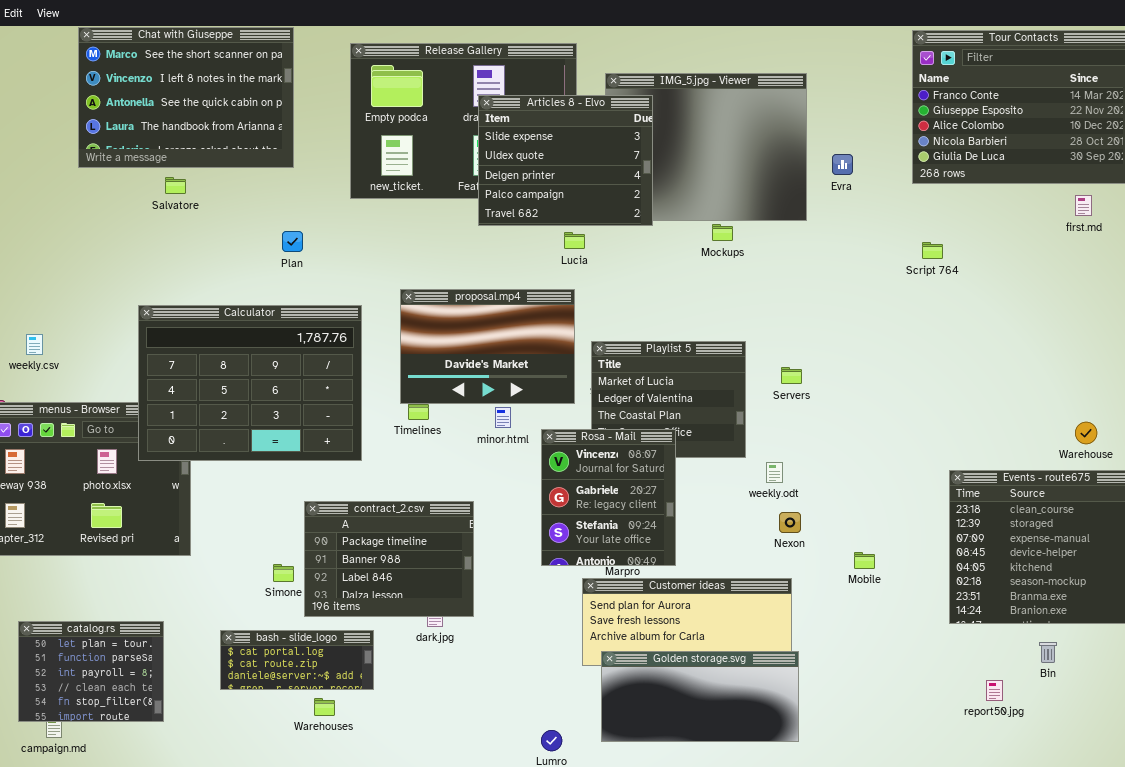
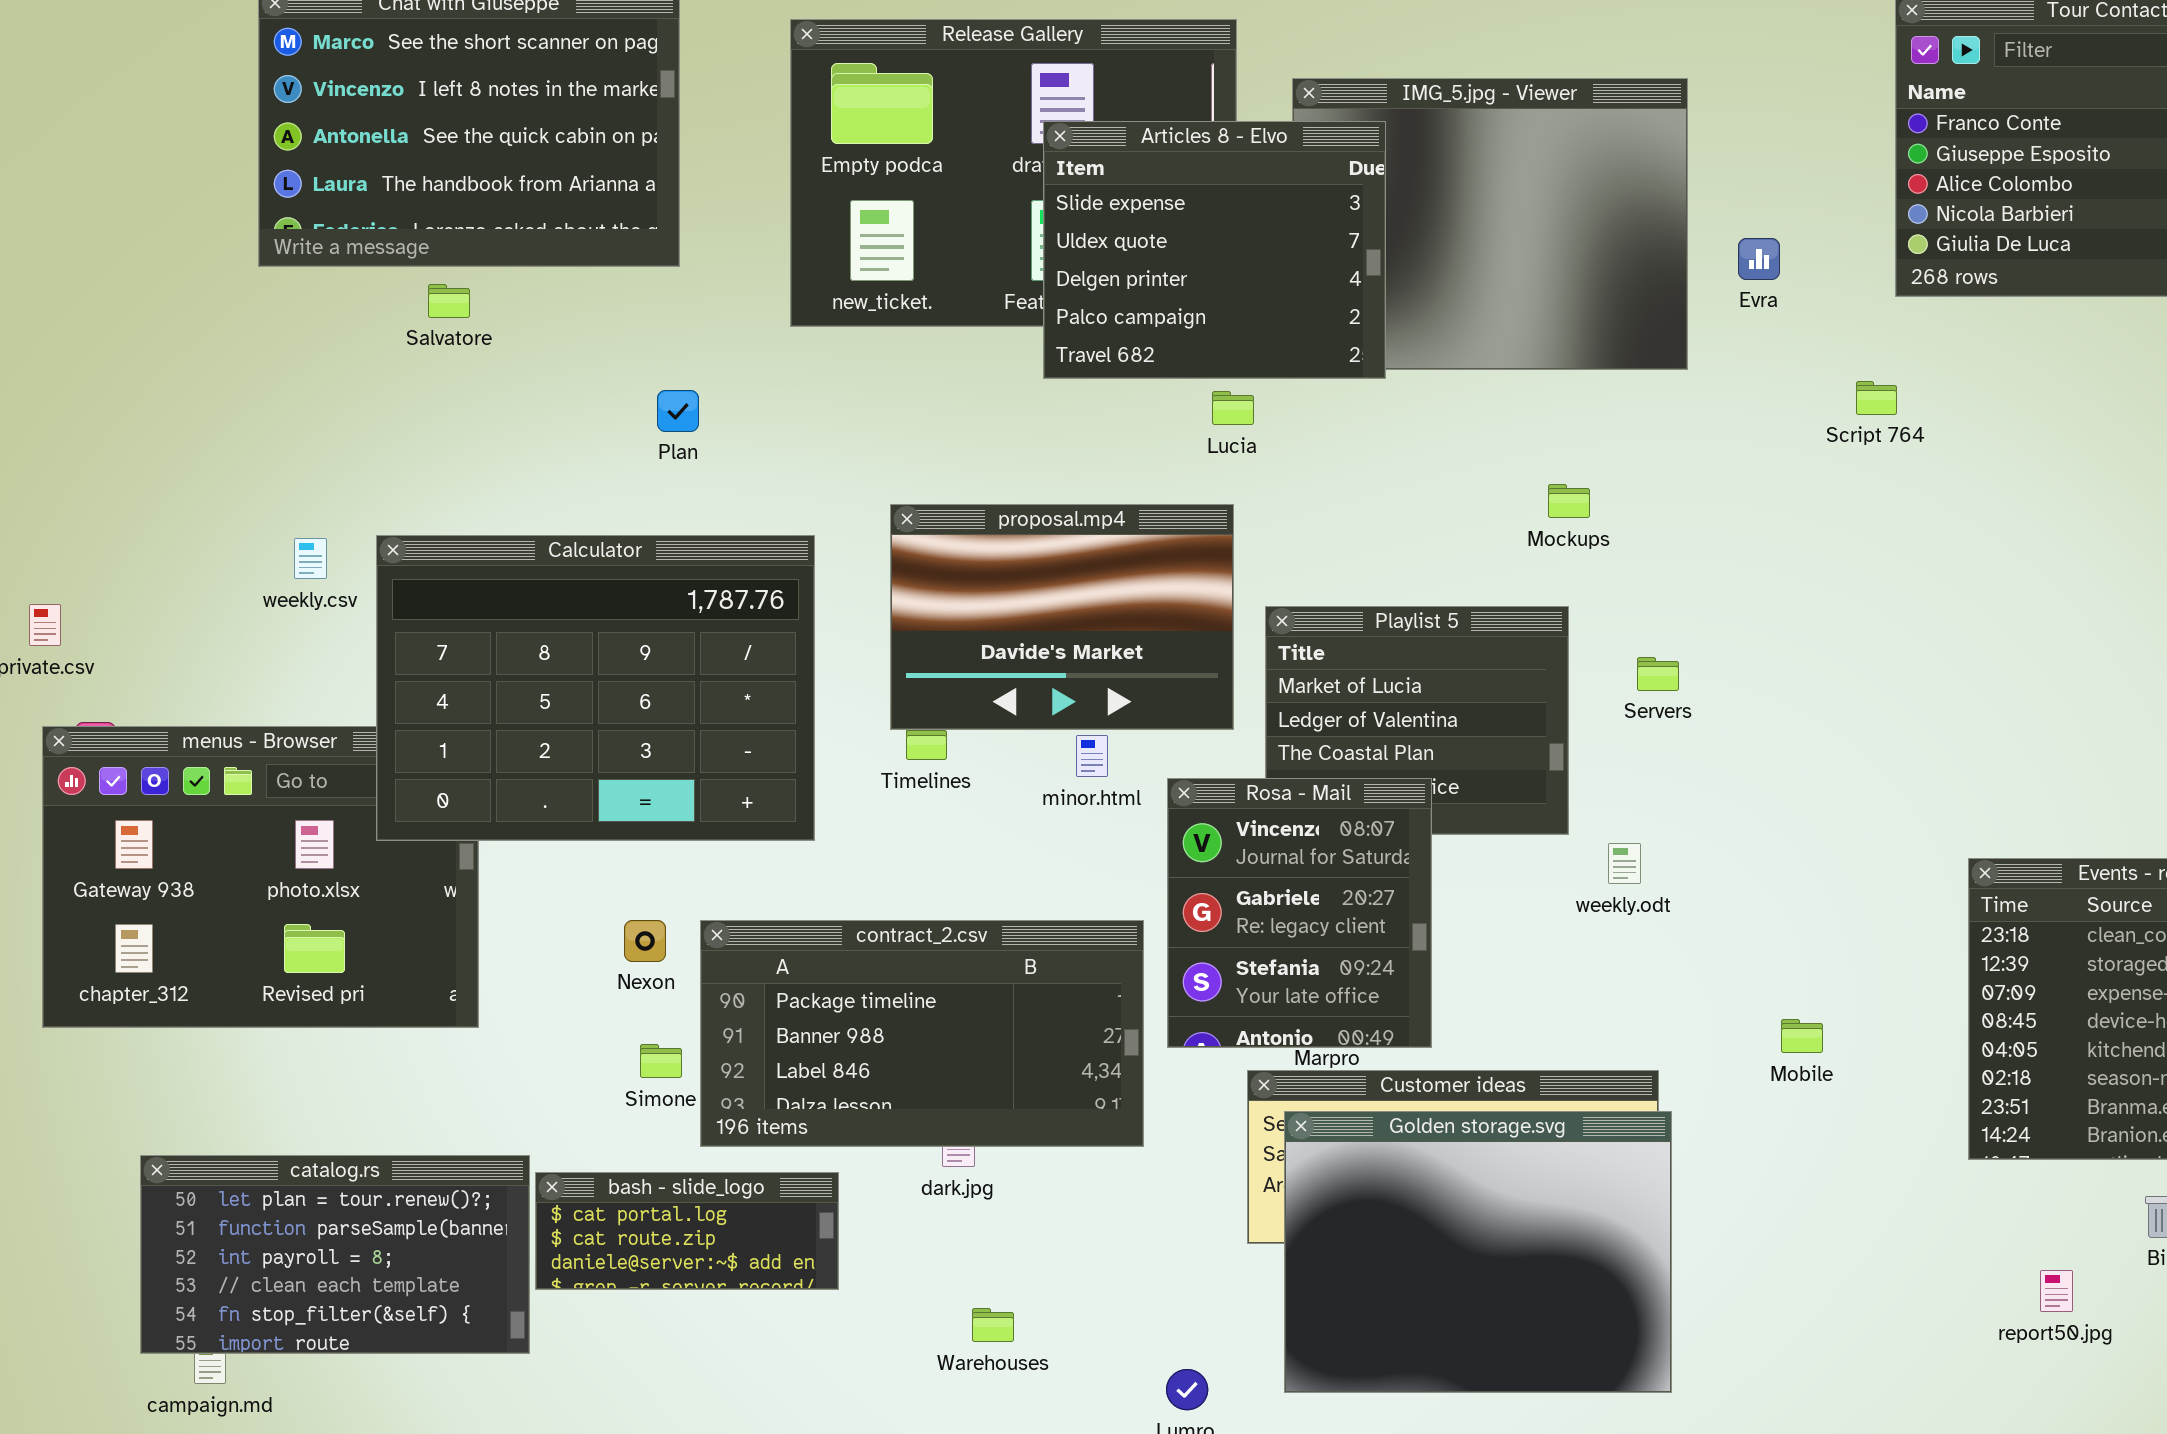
Mockups: [712,224,733,241] -> [1548,484,1590,518], moved
Script 764: [922,242,943,259] -> [1856,381,1897,415], moved
weekly.csv: [26,334,43,355] -> [294,538,327,579], moved
contract_2.csv: [304,501,474,617] -> [700,920,1144,1147], resized
Nexon: [779,512,801,533] -> [624,920,666,962], moved
catalog.rs: [18,621,164,722] -> [140,1155,530,1354], resized
Golden storage.svg: [601,651,799,742] -> [1284,1111,1672,1393], resized
Warehouses: [314,698,335,716] -> [972,1308,1014,1342], moved

